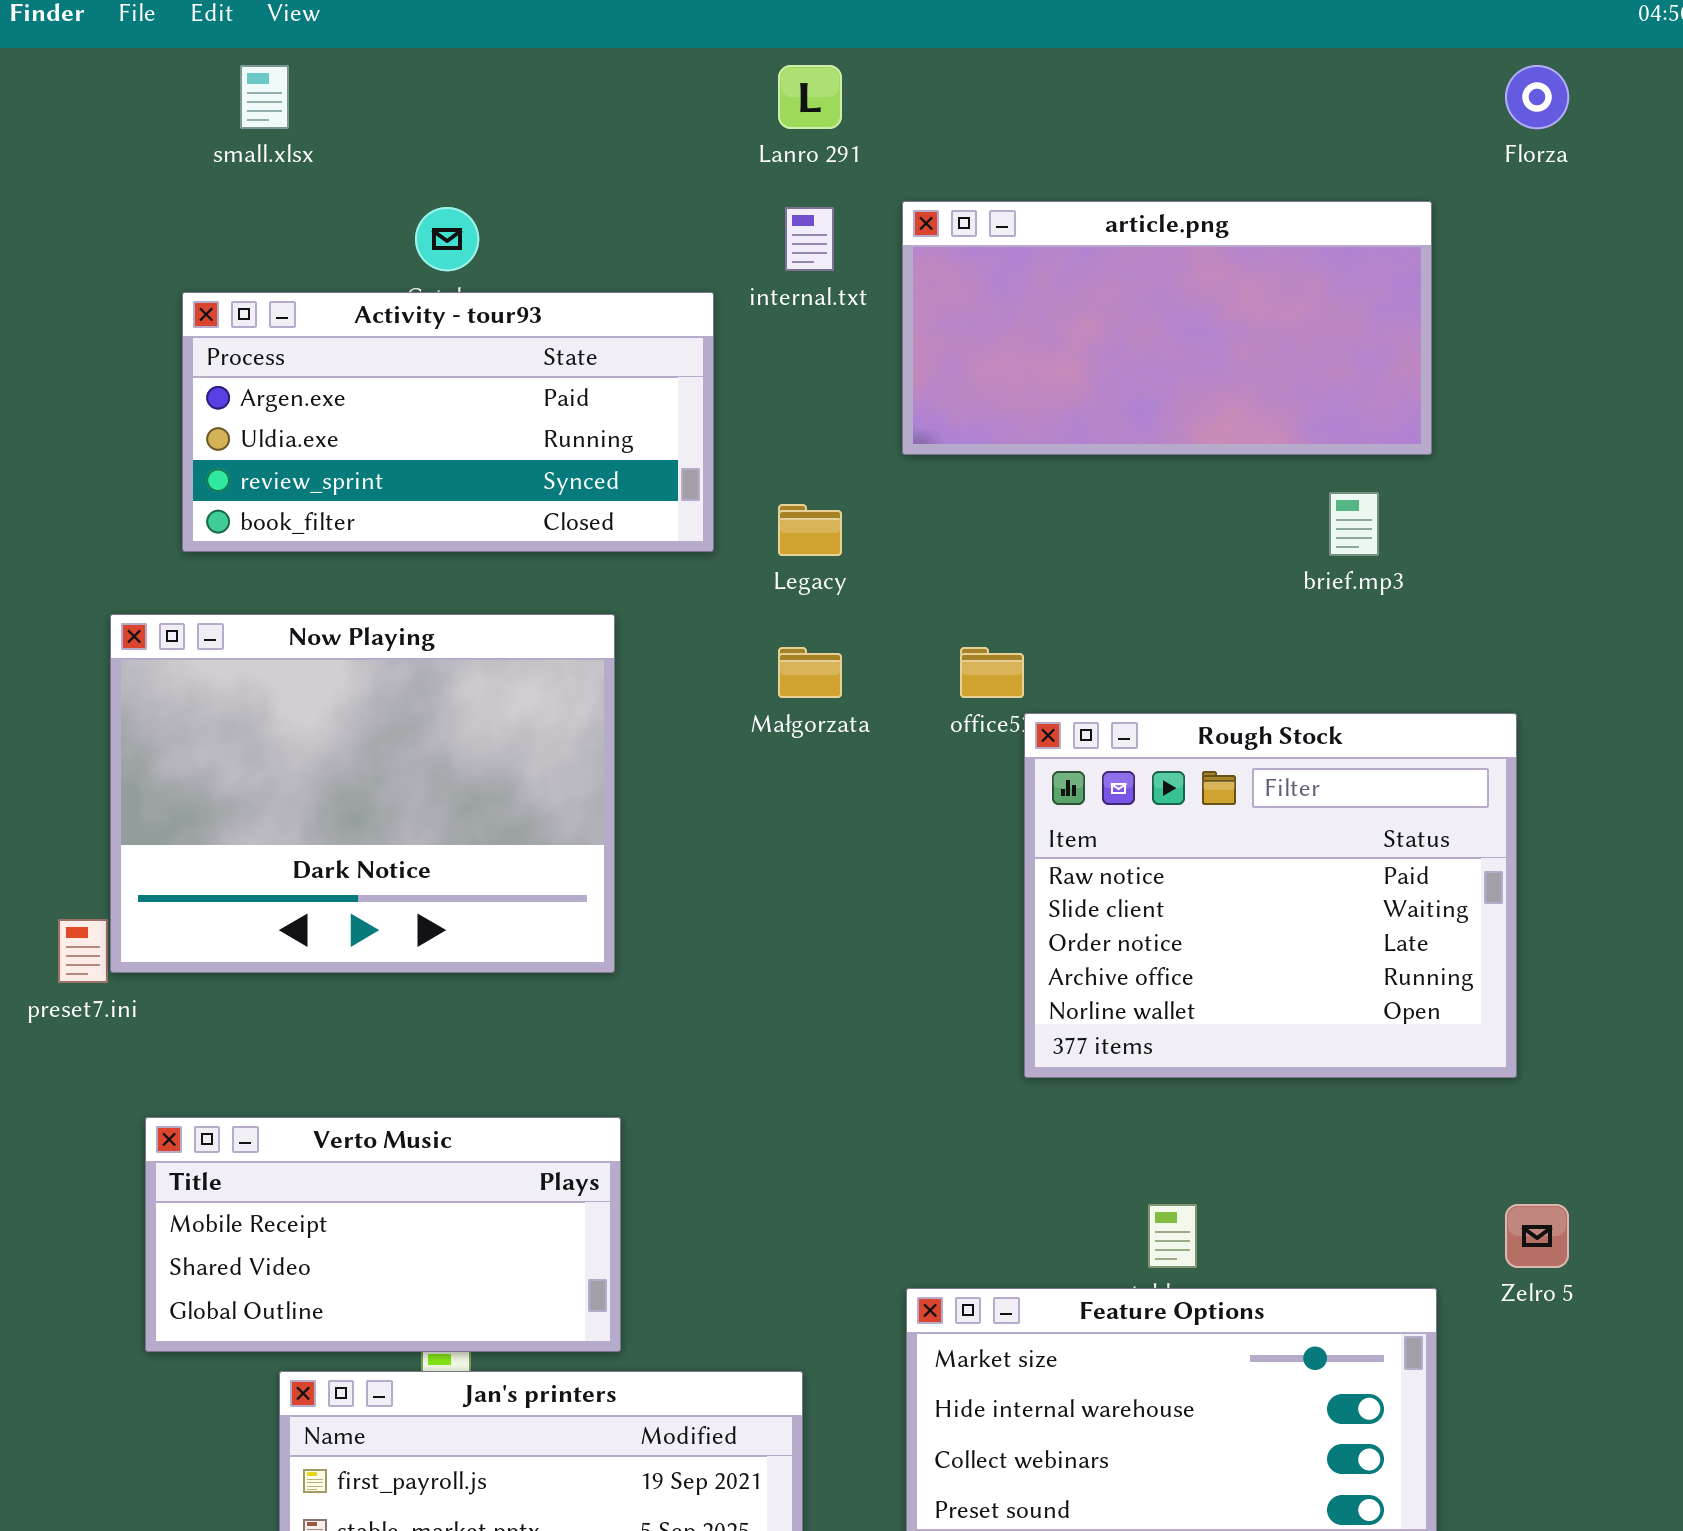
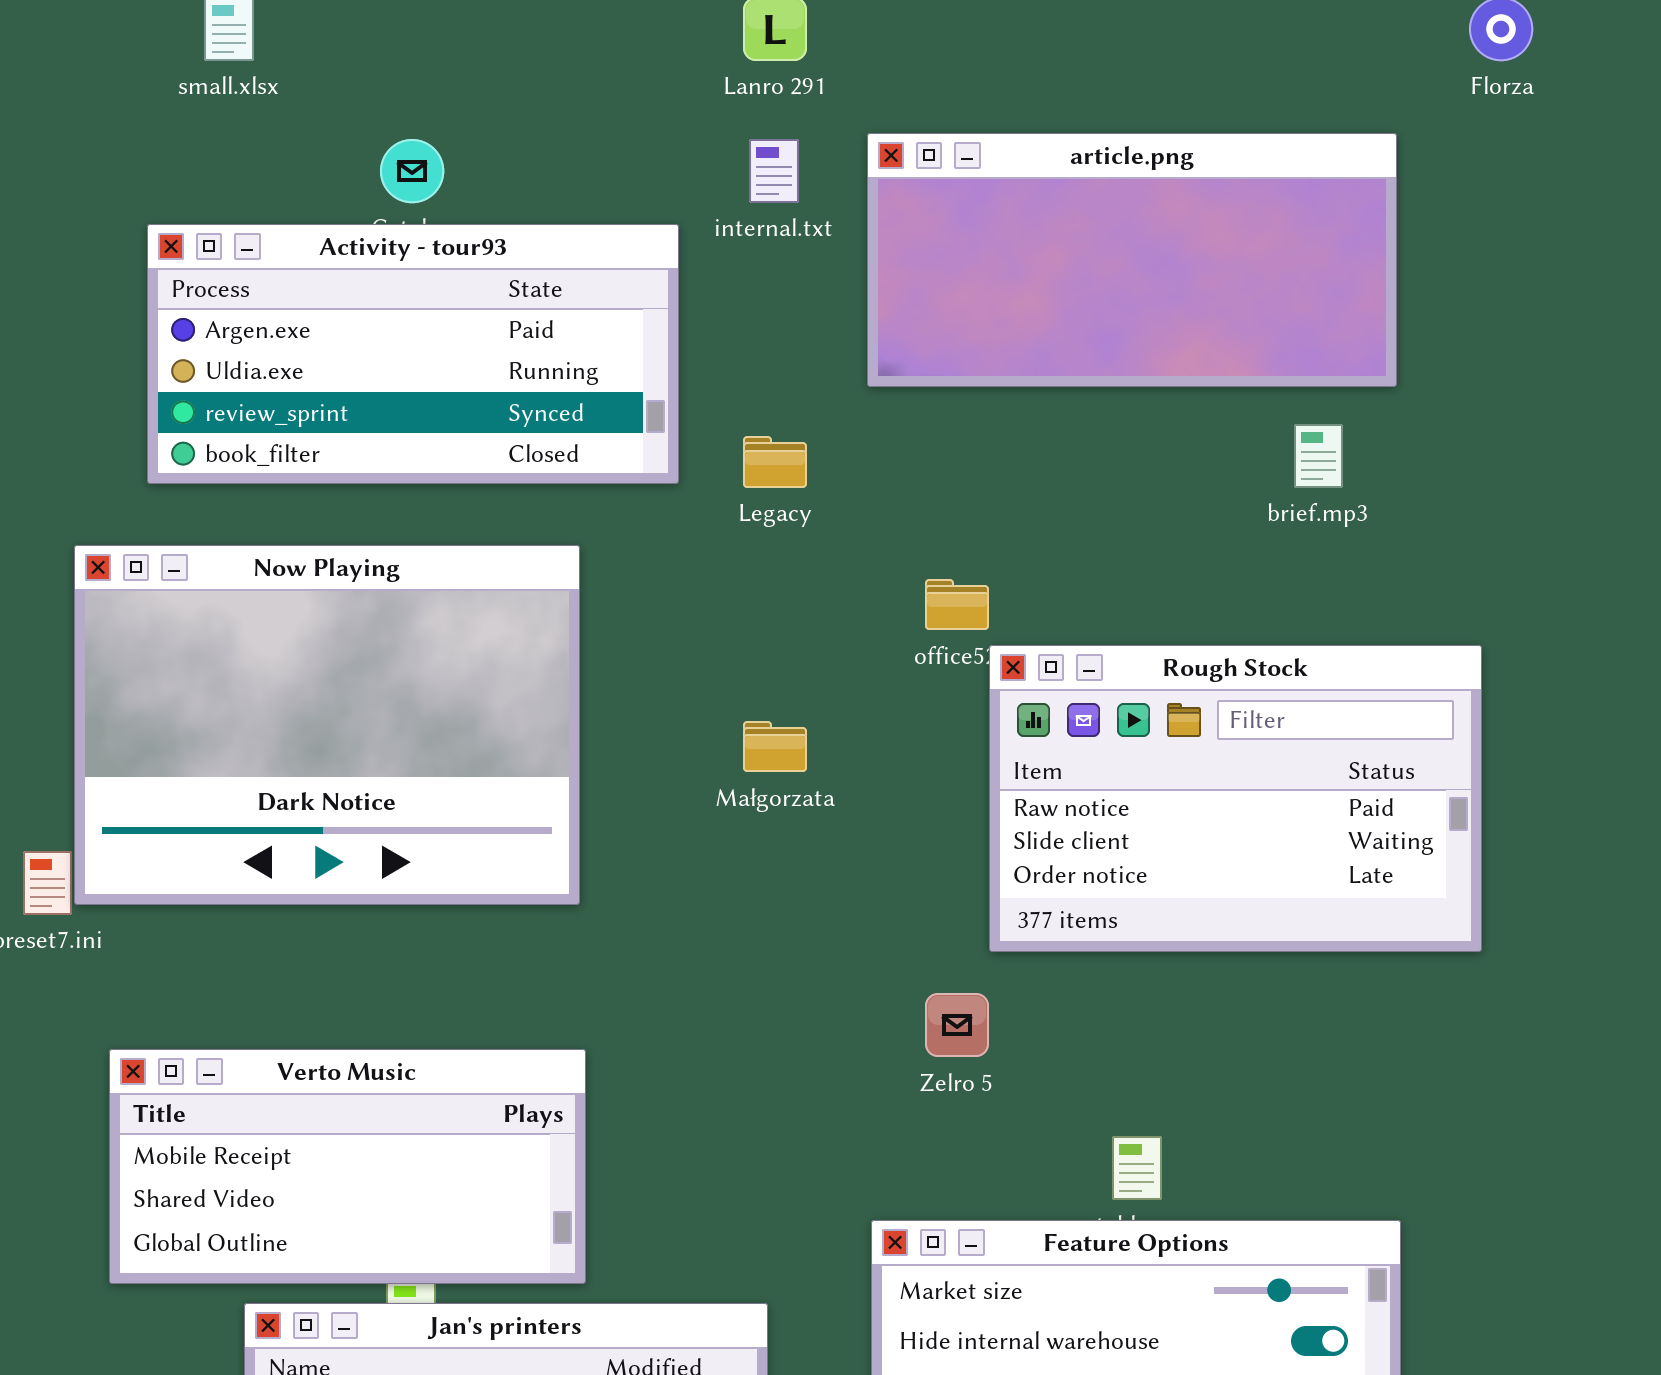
Małgorzata: [778,647,842,698] -> [743,721,807,772], moved
Rough Stock: [1024,713,1517,1078] -> [989,645,1482,952], resized
Zelro 5: [1505,1204,1569,1268] -> [925,993,989,1057], moved

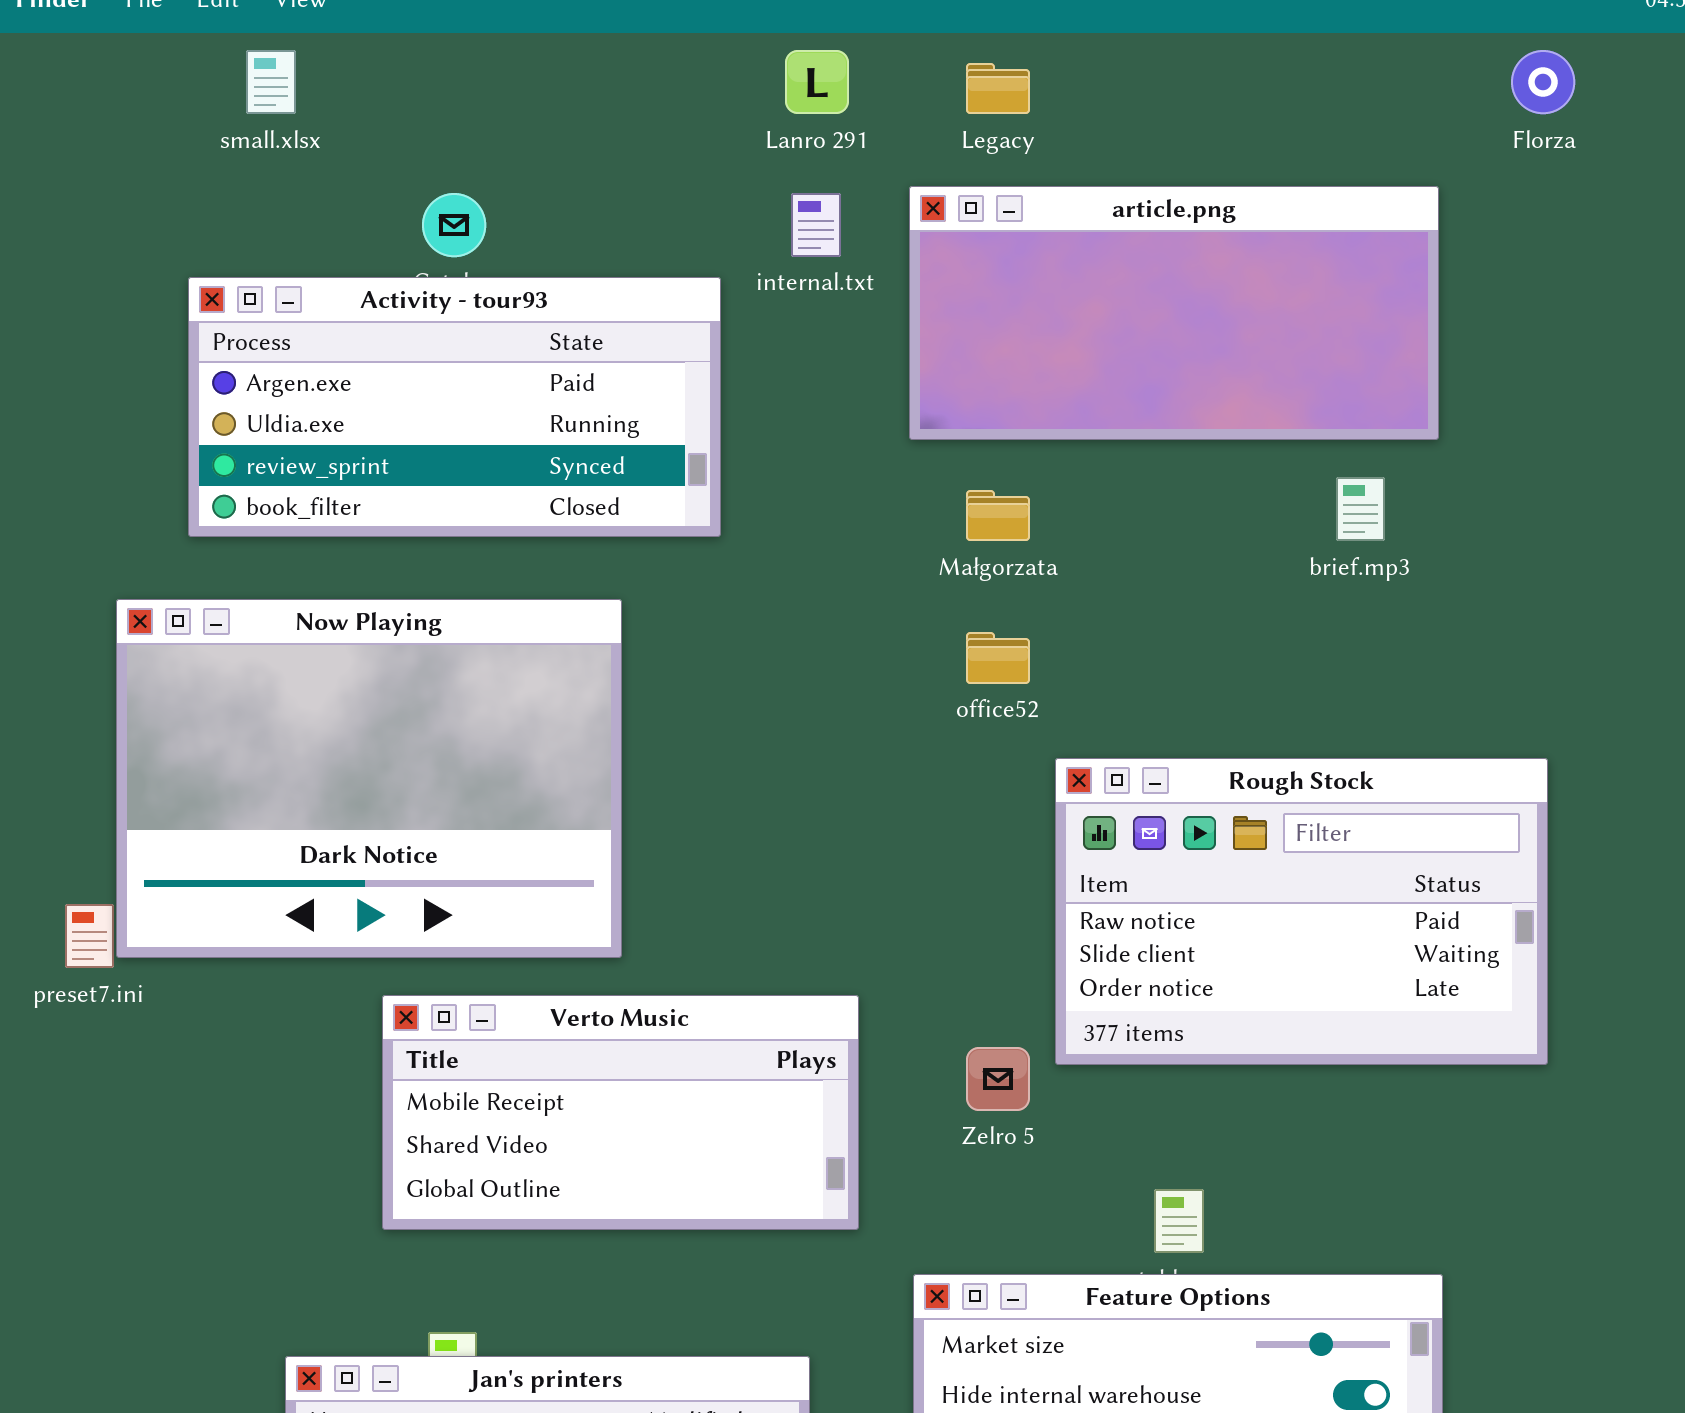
Legacy: [743,436,807,488] -> [966,63,1030,114], moved
Rough Stock: [989,645,1482,952] -> [1055,758,1548,1065], moved
Małgorzata: [743,721,807,772] -> [966,490,1030,541], moved
Verto Music: [109,1049,586,1284] -> [382,995,859,1230], moved

